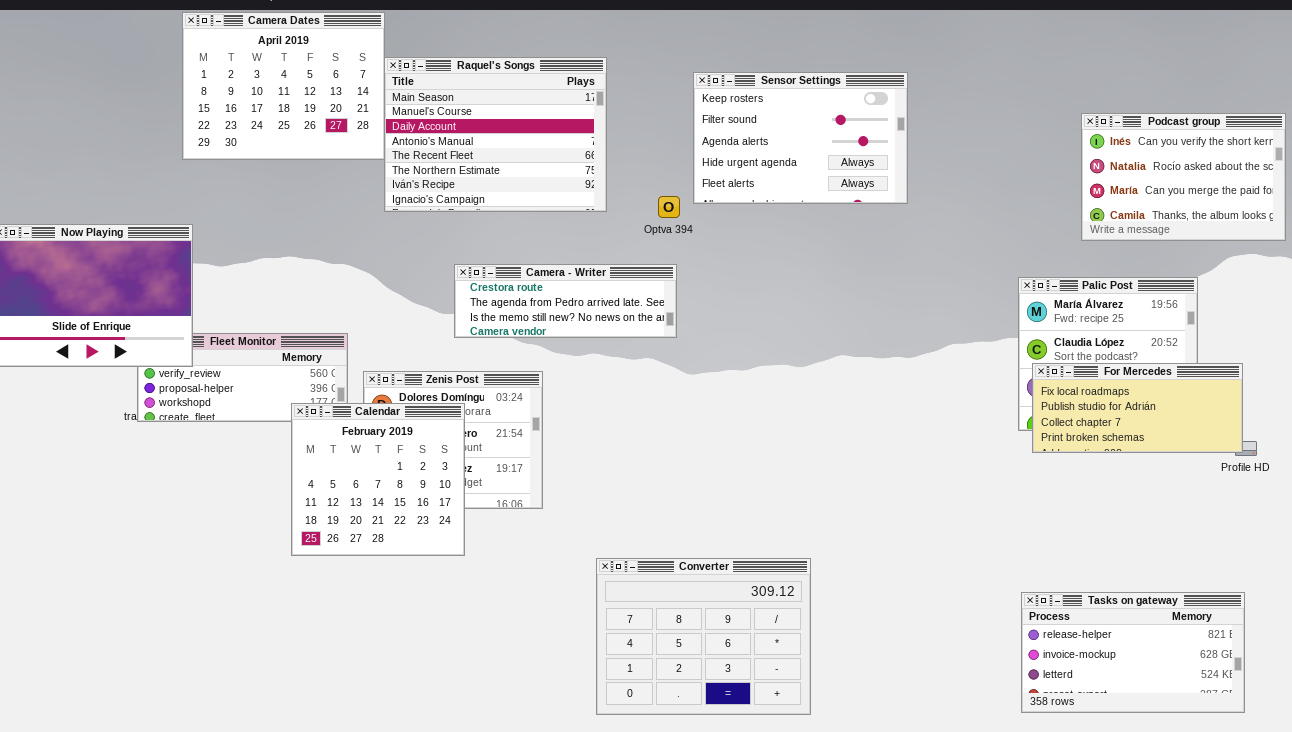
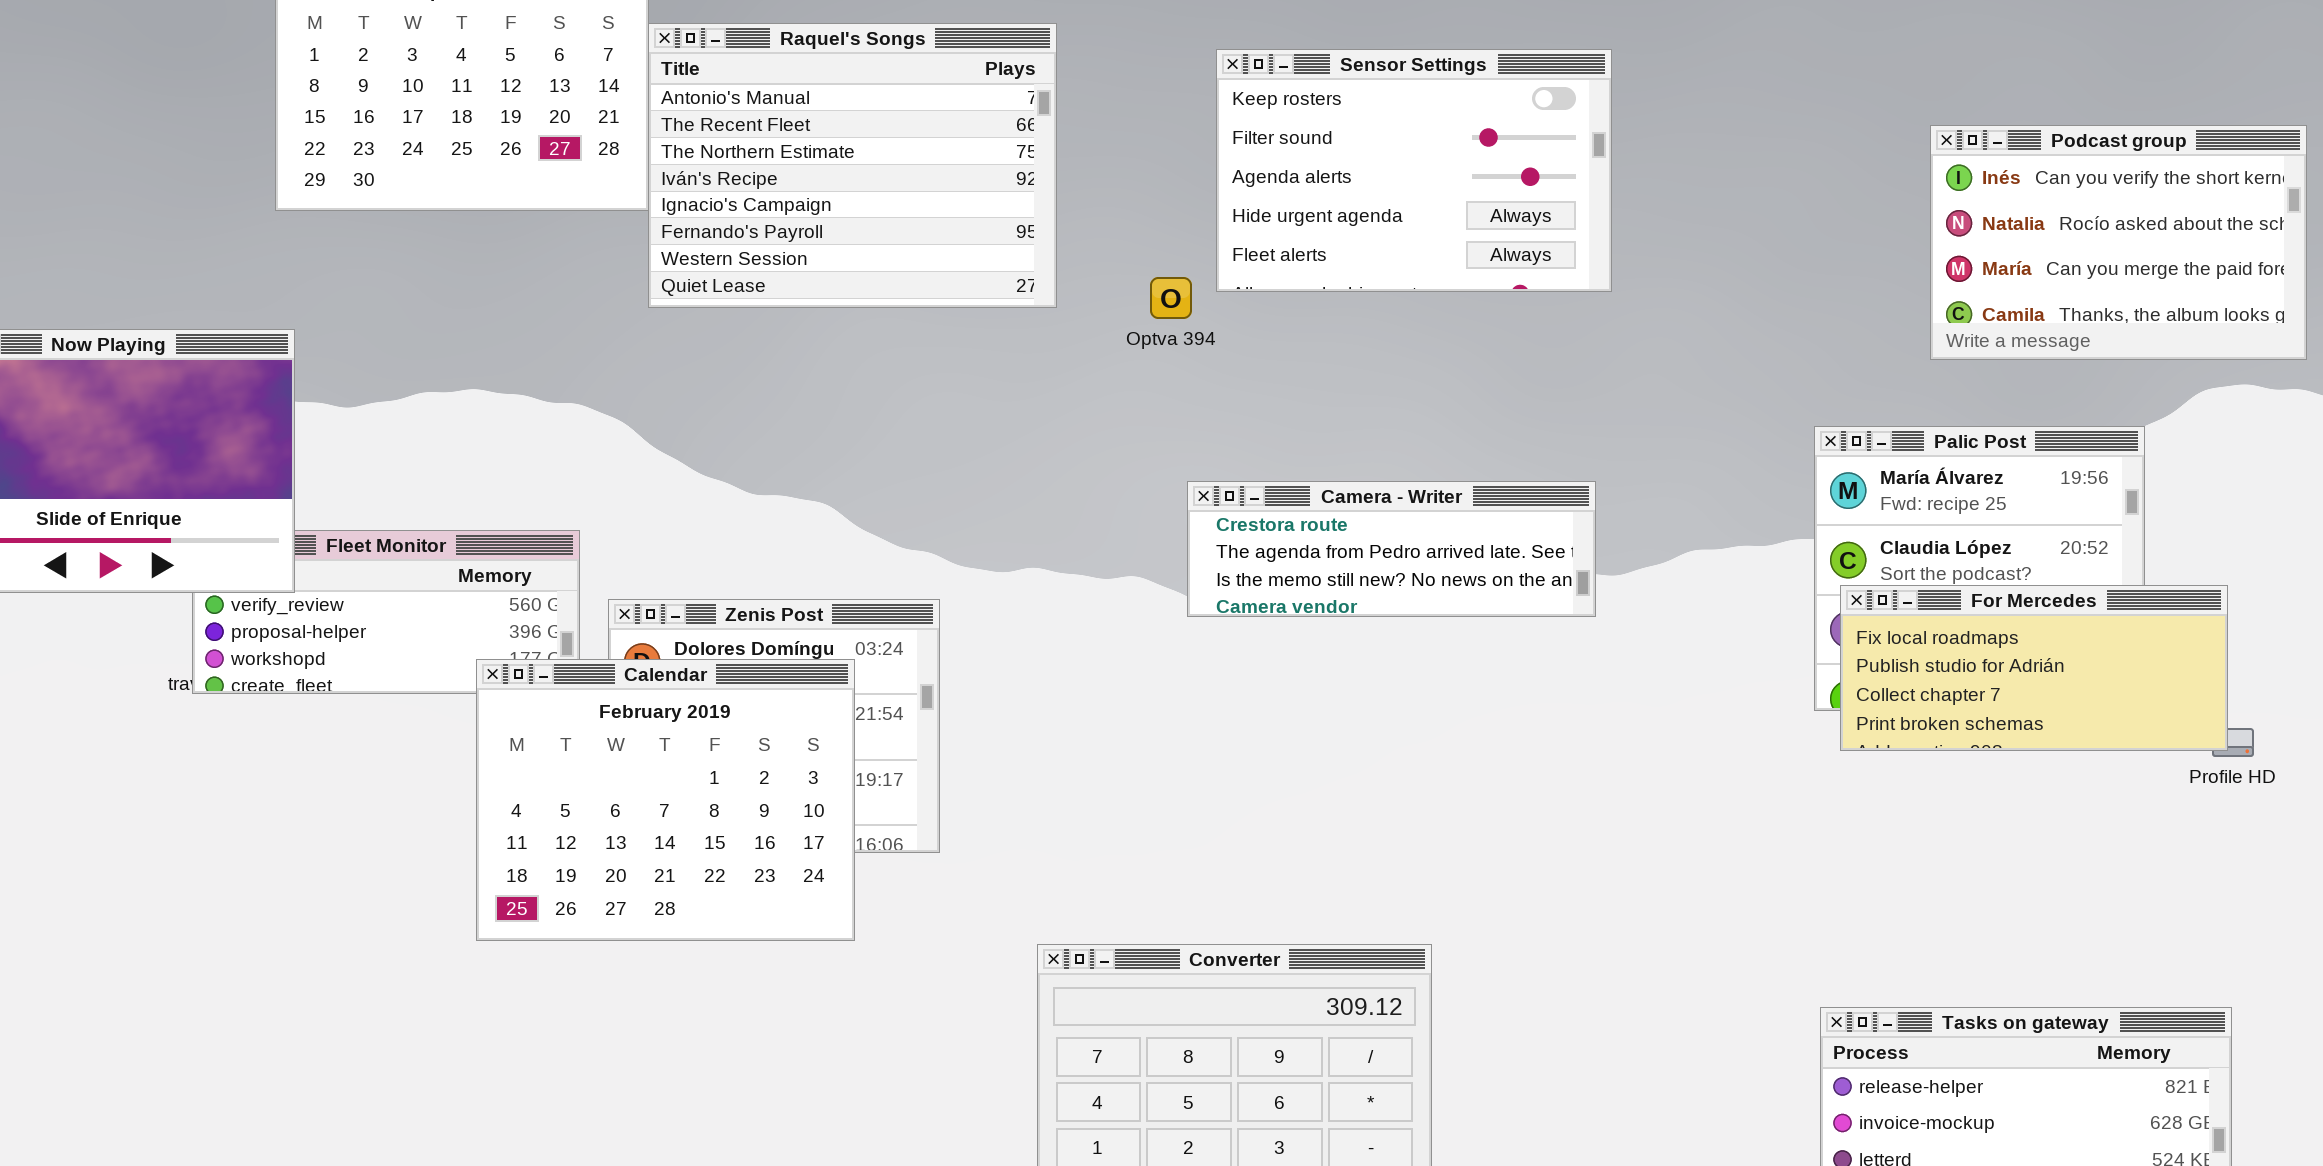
Raquel's Songs: [384,57,607,212] -> [648,23,1057,308], scrolled down 3 rows
Camera - Writer: [454,264,677,338] -> [1187,481,1596,617], moved
Calendar: [291,403,465,556] -> [476,659,855,941], resized

